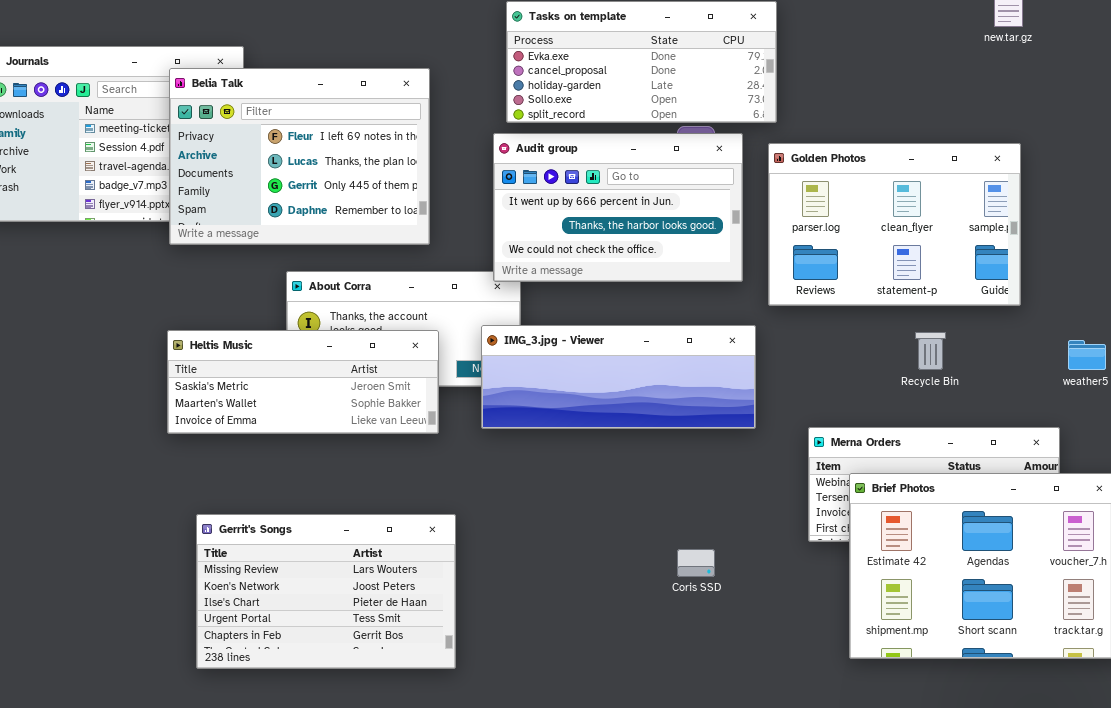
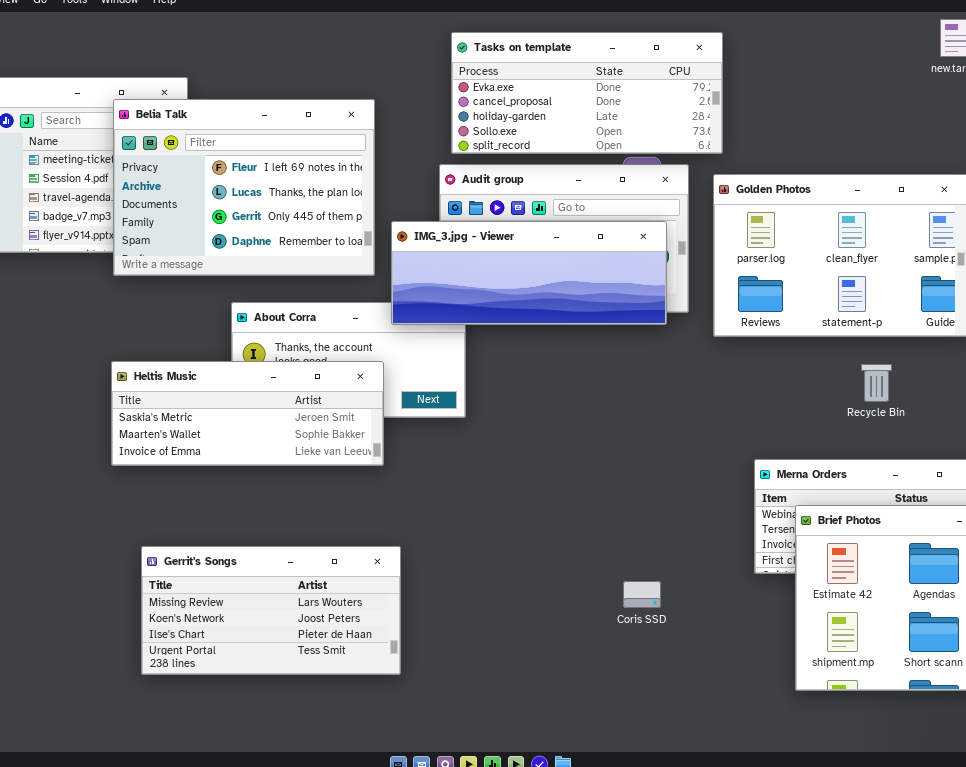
IMG_3.jpg - Viewer: [481,325,756,429] -> [391,221,667,325], moved
Gerrit's Songs: [196,514,456,669] -> [141,546,401,675], resized

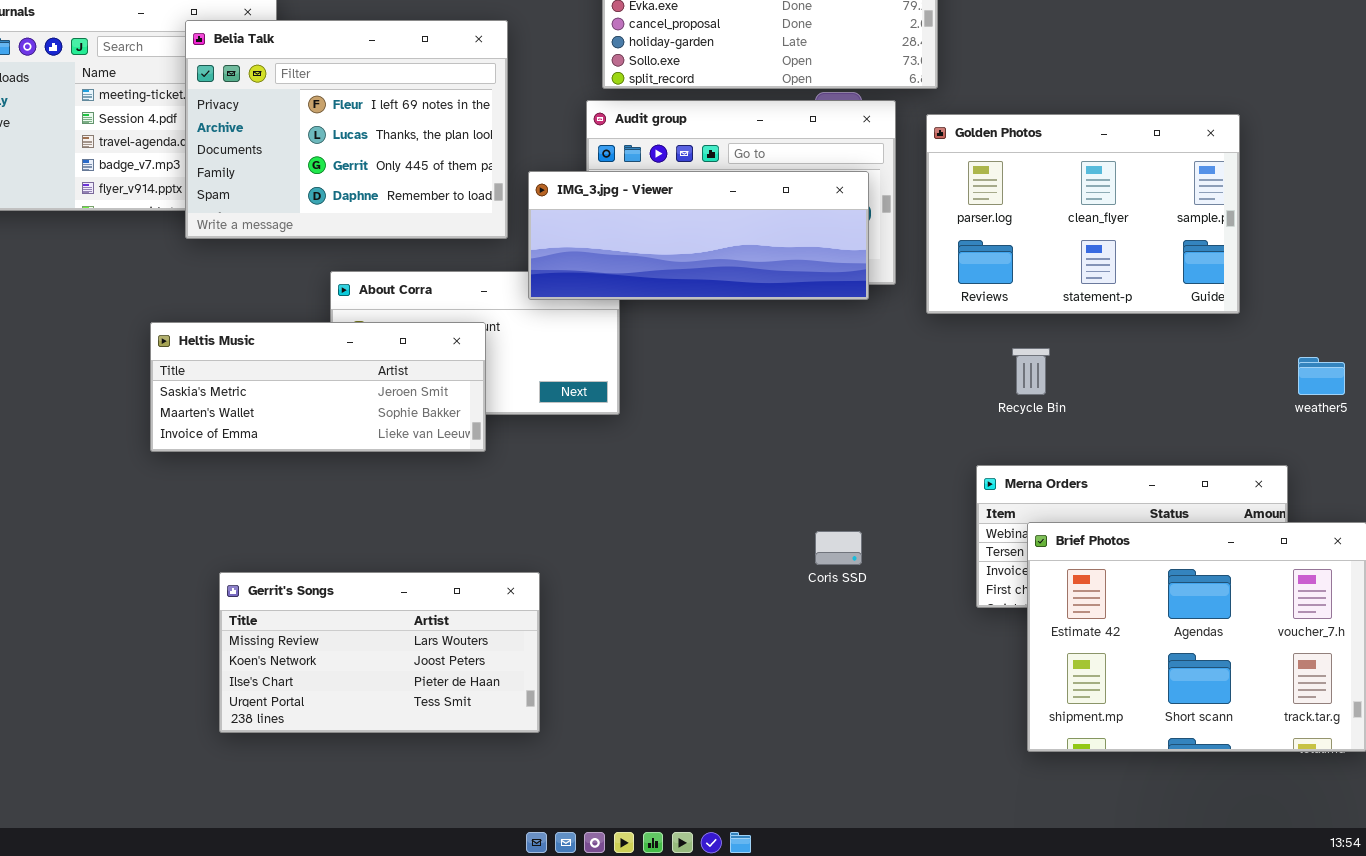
Heltis Music: [111,361,384,466] -> [150,322,486,452], moved
Recycle Bin: [861,364,892,402] -> [1012,348,1050,395], moved
Coris SSD: [623,581,661,608] -> [815,531,862,565], moved

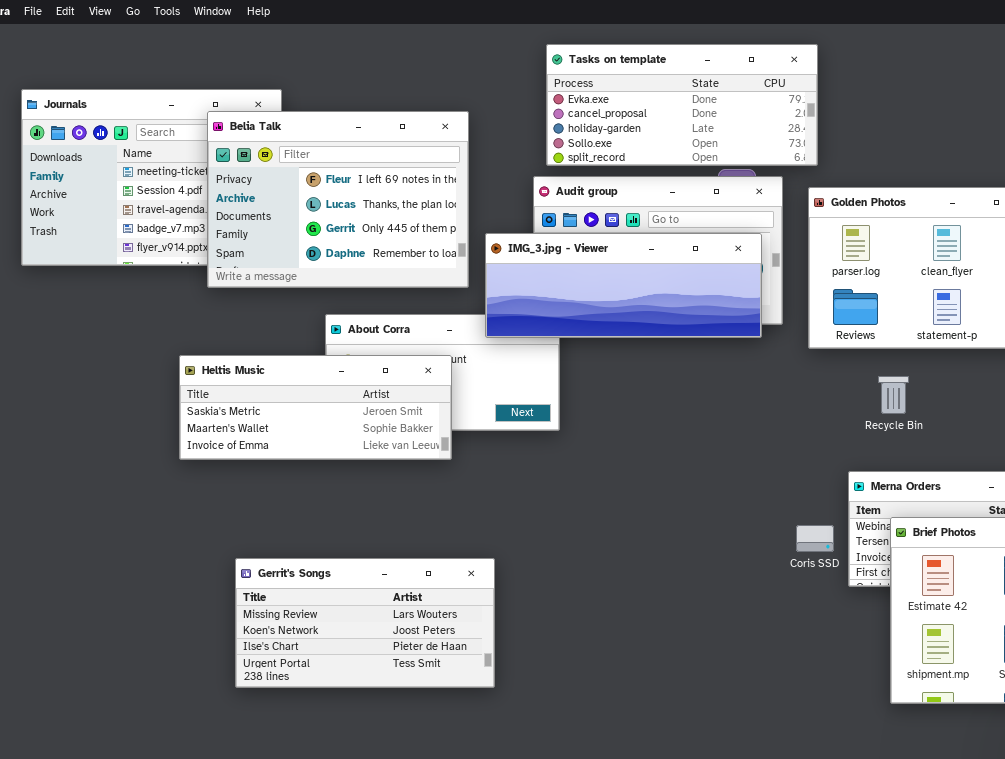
Coris SSD: [815,531,862,565] -> [796,525,834,552], moved

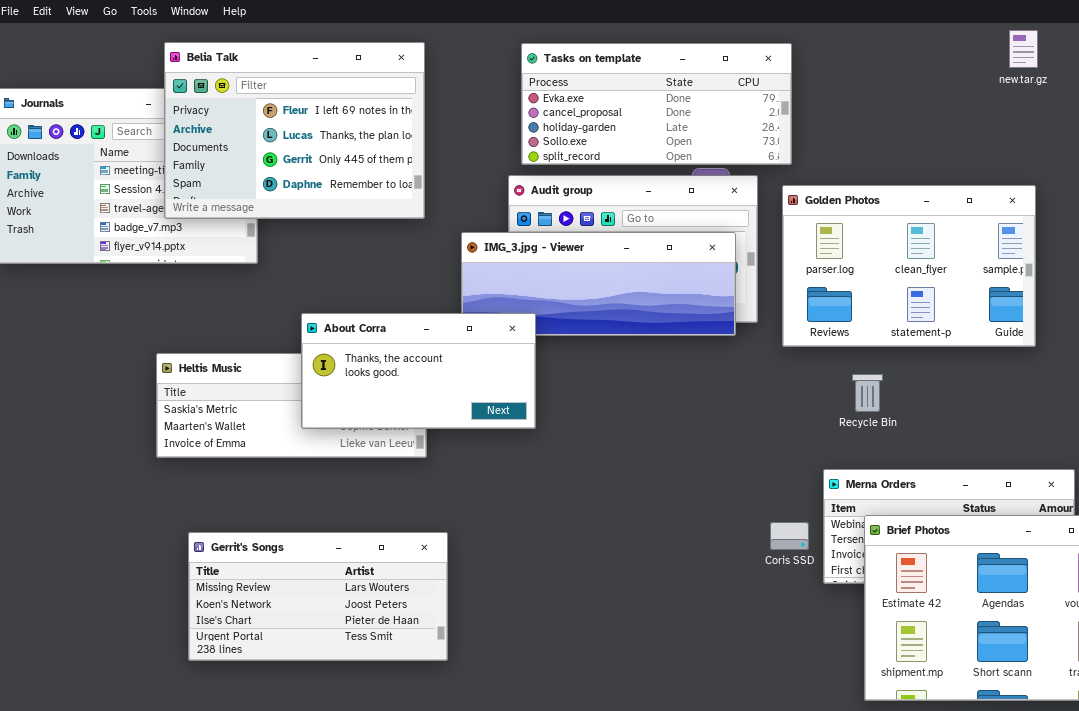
Belia Talk: [207,111,469,288] -> [164,42,425,219], moved
About Corra: [325,314,560,431] -> [301,313,536,429], raised
Gerrit's Songs: [235,558,495,688] -> [188,532,448,661], moved

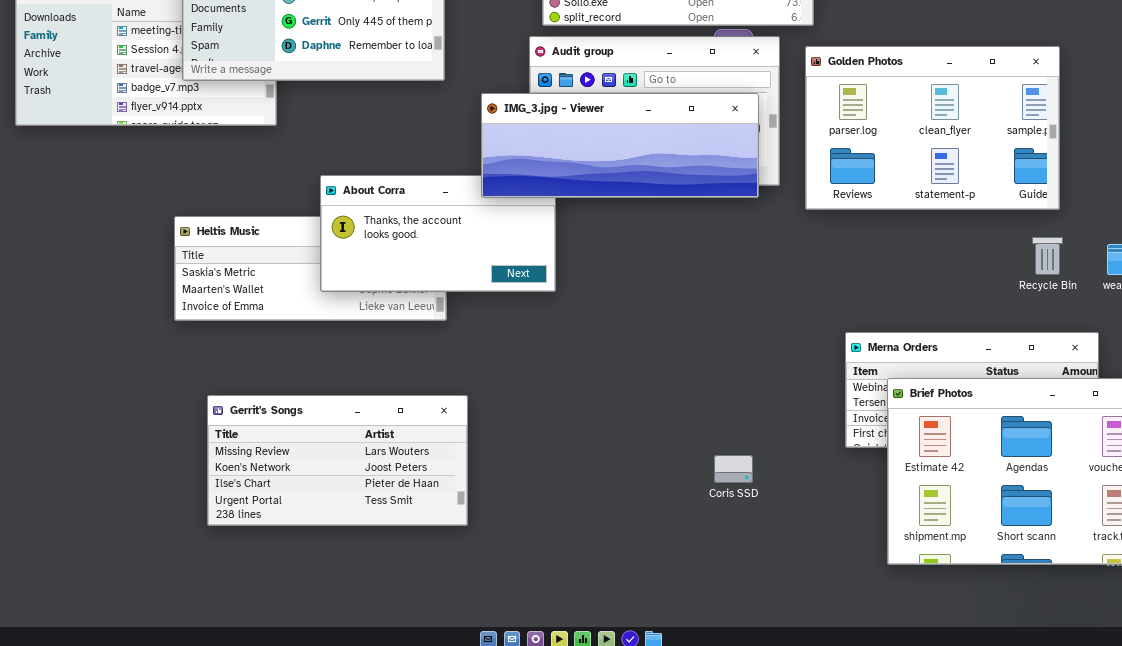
IMG_3.jpg - Viewer: [461,232,736,336] -> [481,93,759,198], raised
Recycle Bin: [852,374,883,412] -> [1032,237,1063,275], moved
Coris SSD: [770,522,809,550] -> [714,455,753,483], moved

